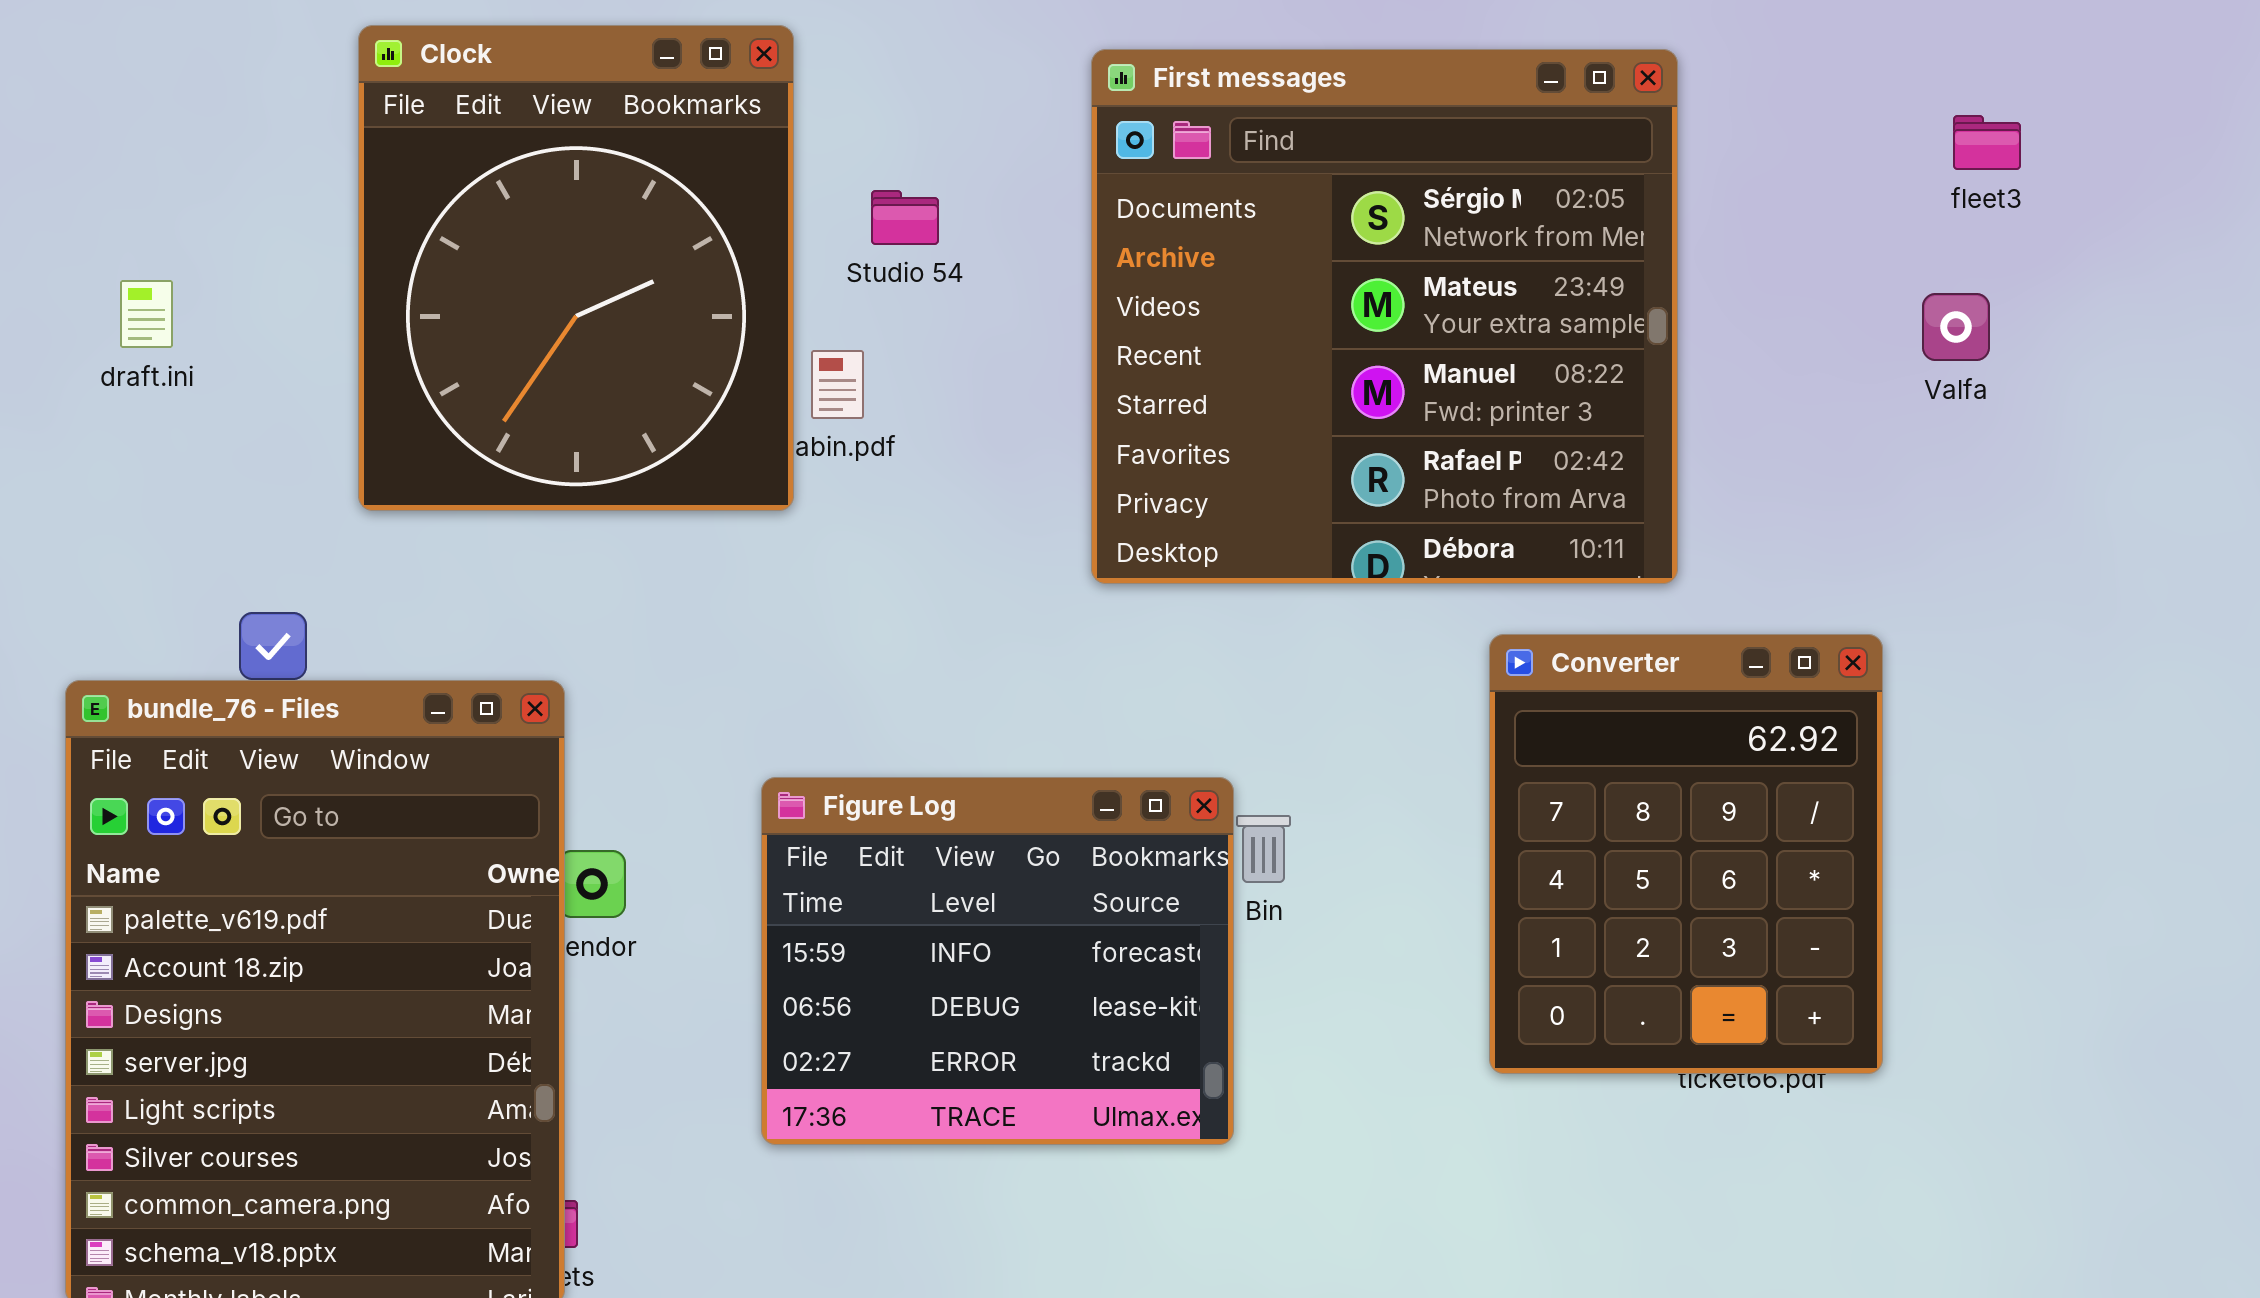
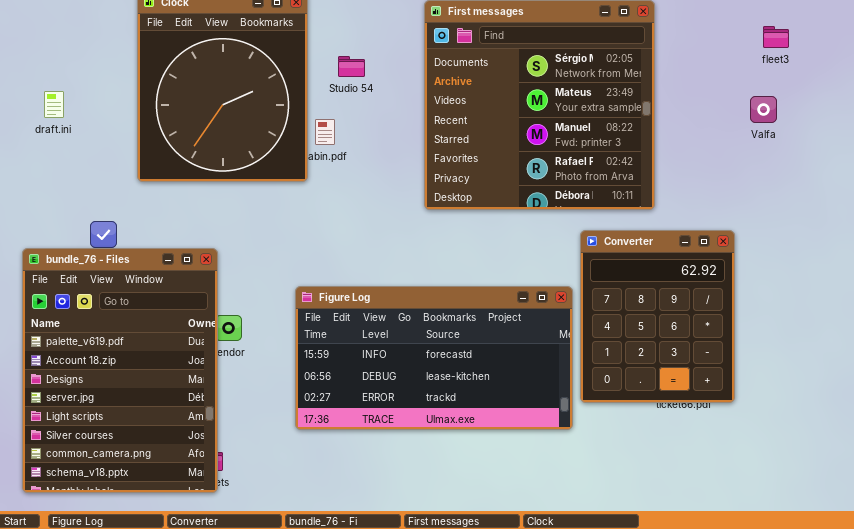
Figure Log: [761,777,1234,1145] -> [295,286,573,430], resized

